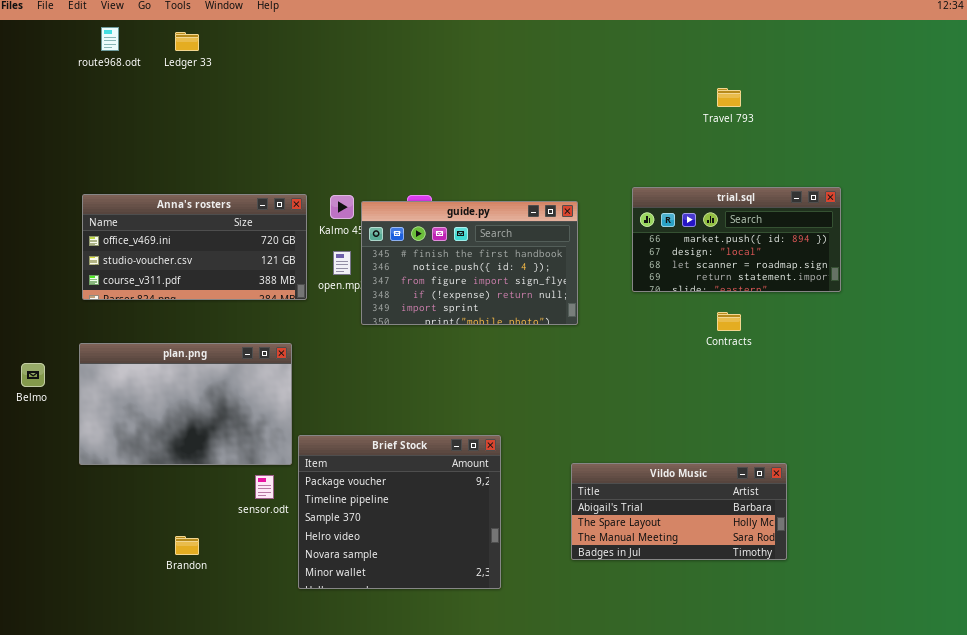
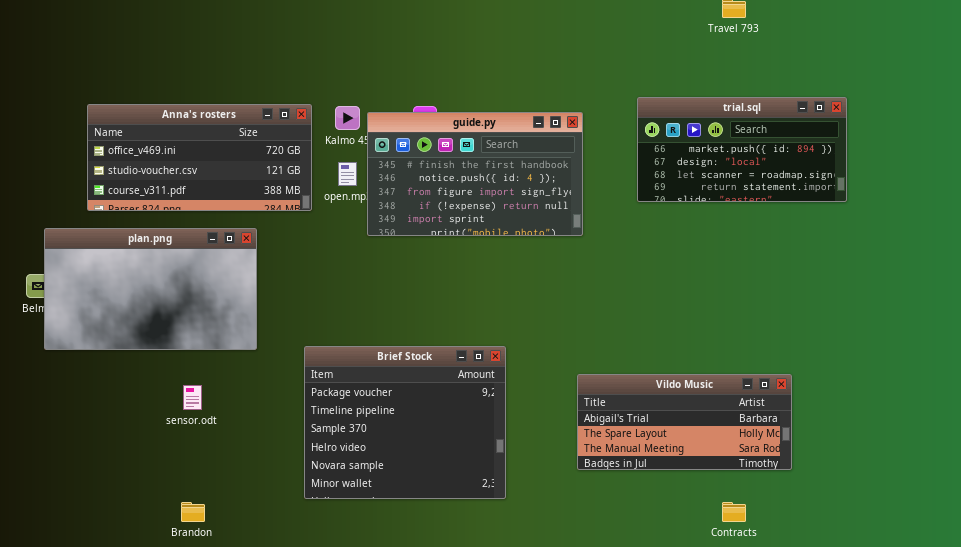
Contracts: [717,312,741,331] -> [722,502,746,522], moved
plan.png: [79,343,292,465] -> [44,228,257,350], moved
sensor.odt: [255,475,274,499] -> [183,385,202,410], moved
Brandon: [175,536,199,555] -> [181,502,205,522], moved

